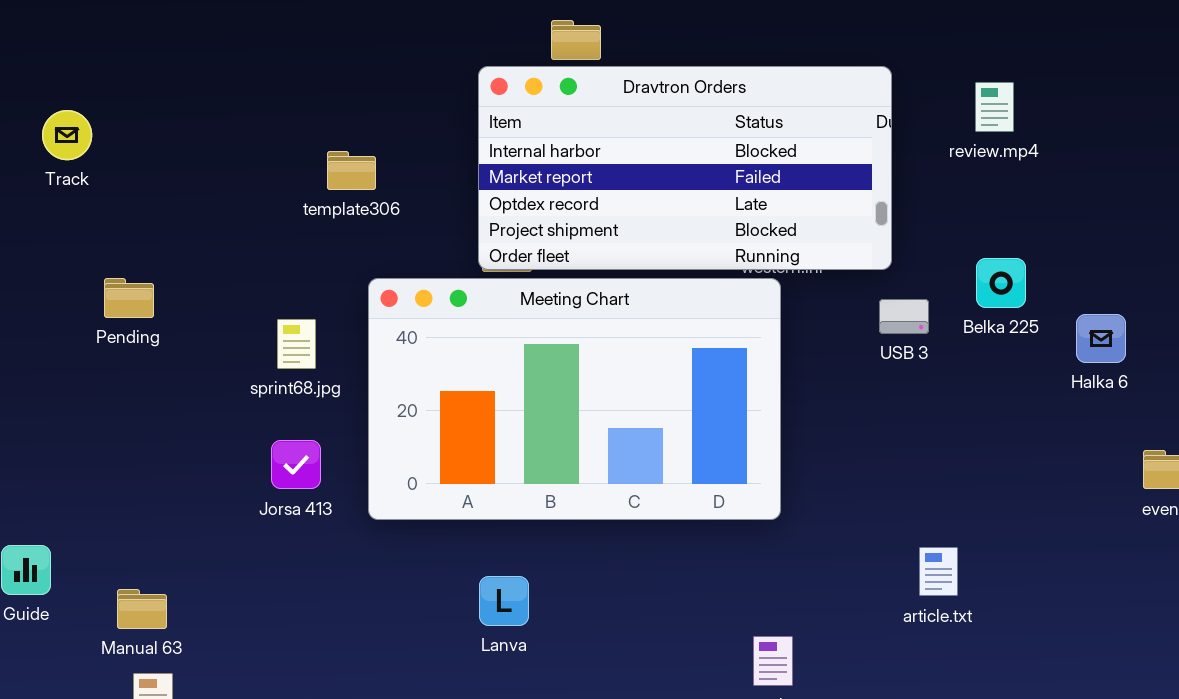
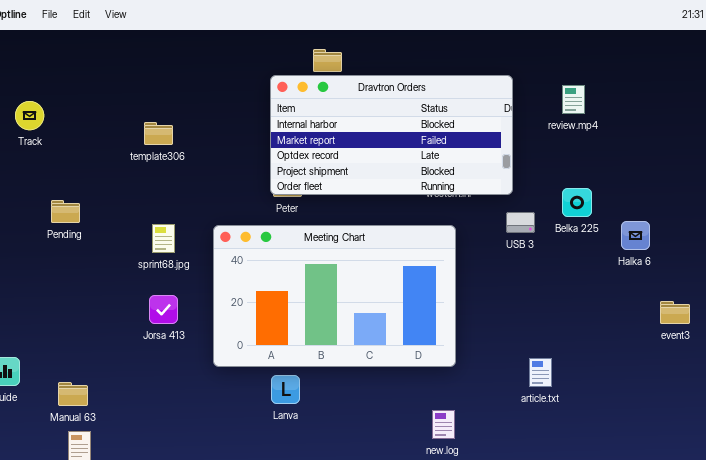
template306: [327,151,376,190] -> [144,122,173,145], moved
Meeting Chart: [368,278,781,520] -> [213,225,456,367], moved

